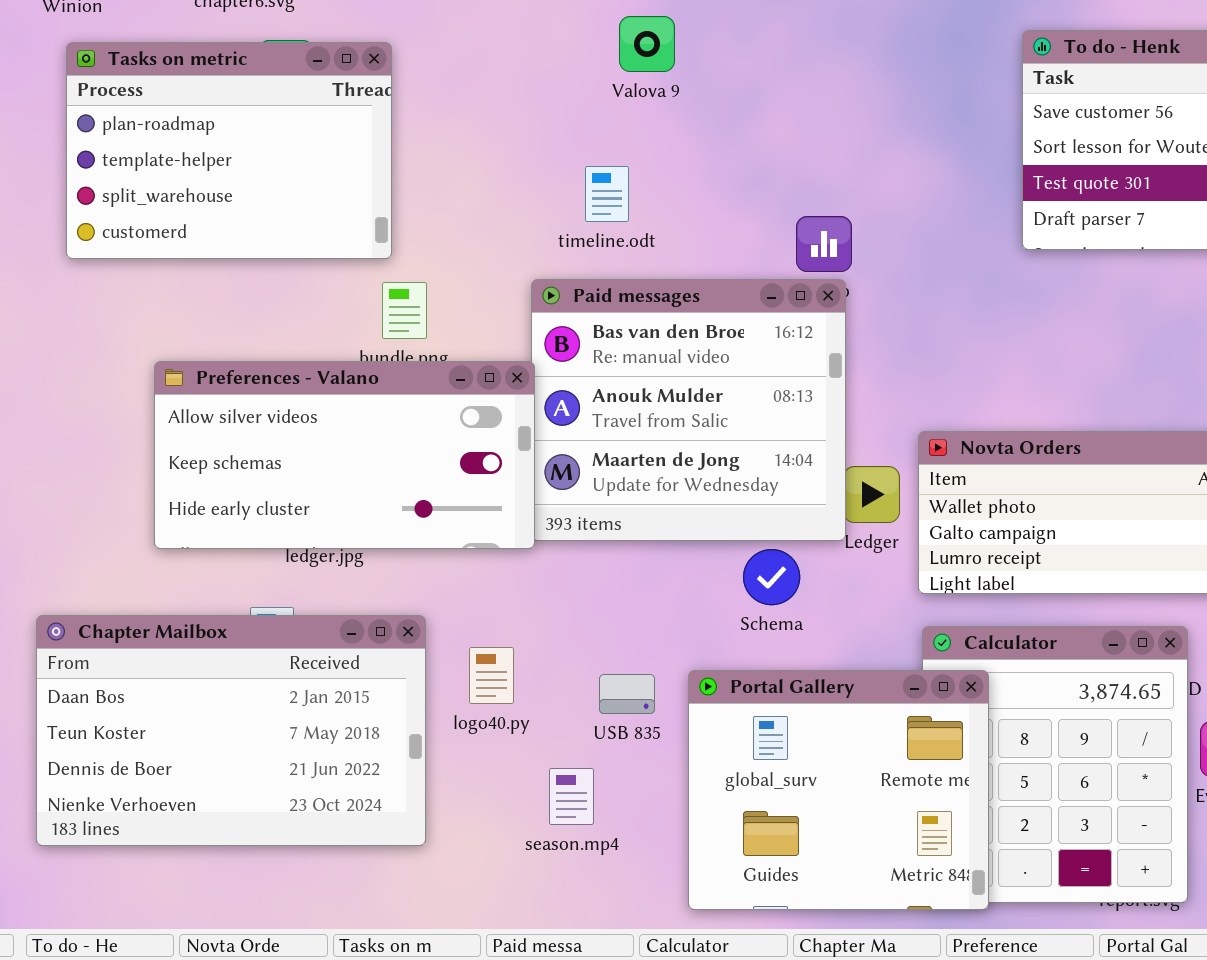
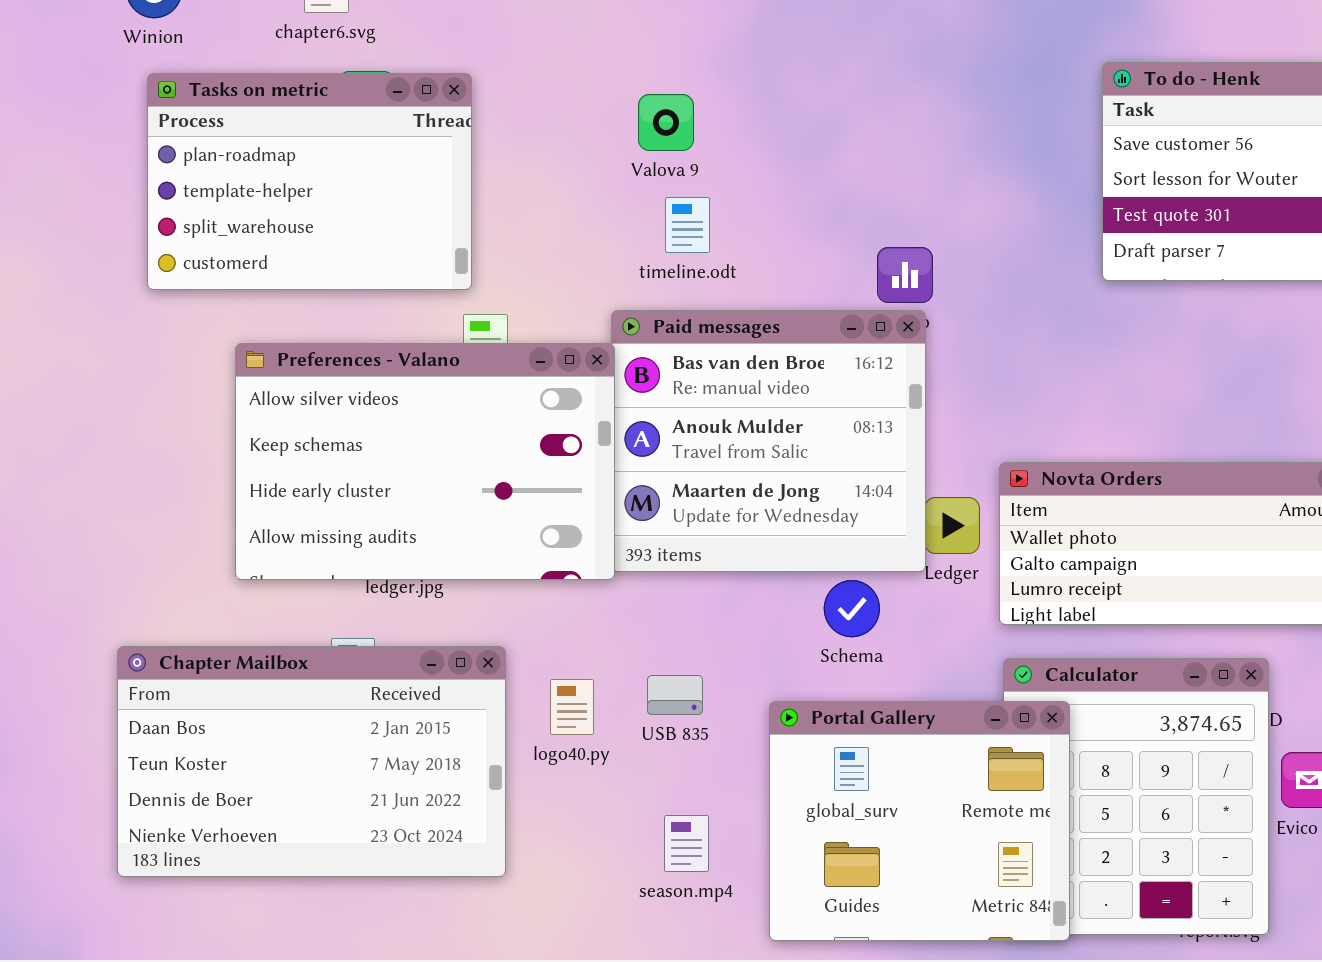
Valova 9: [619,16,675,72] -> [638,94,694,151], moved
Preferences - Valano: [154,361,535,549] -> [235,343,615,580], resized
USB 835: [599,674,655,714] -> [647,675,703,715], moved
season.mp4: [549,768,594,825] -> [664,815,709,872], moved

